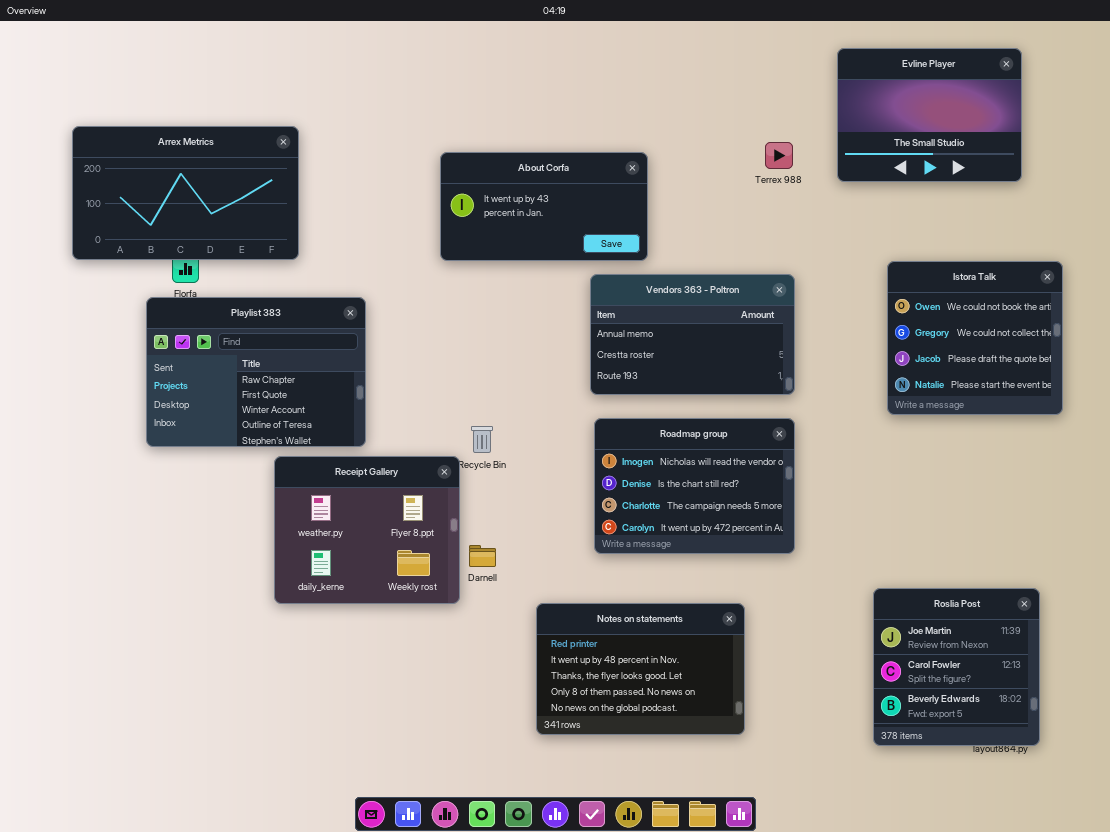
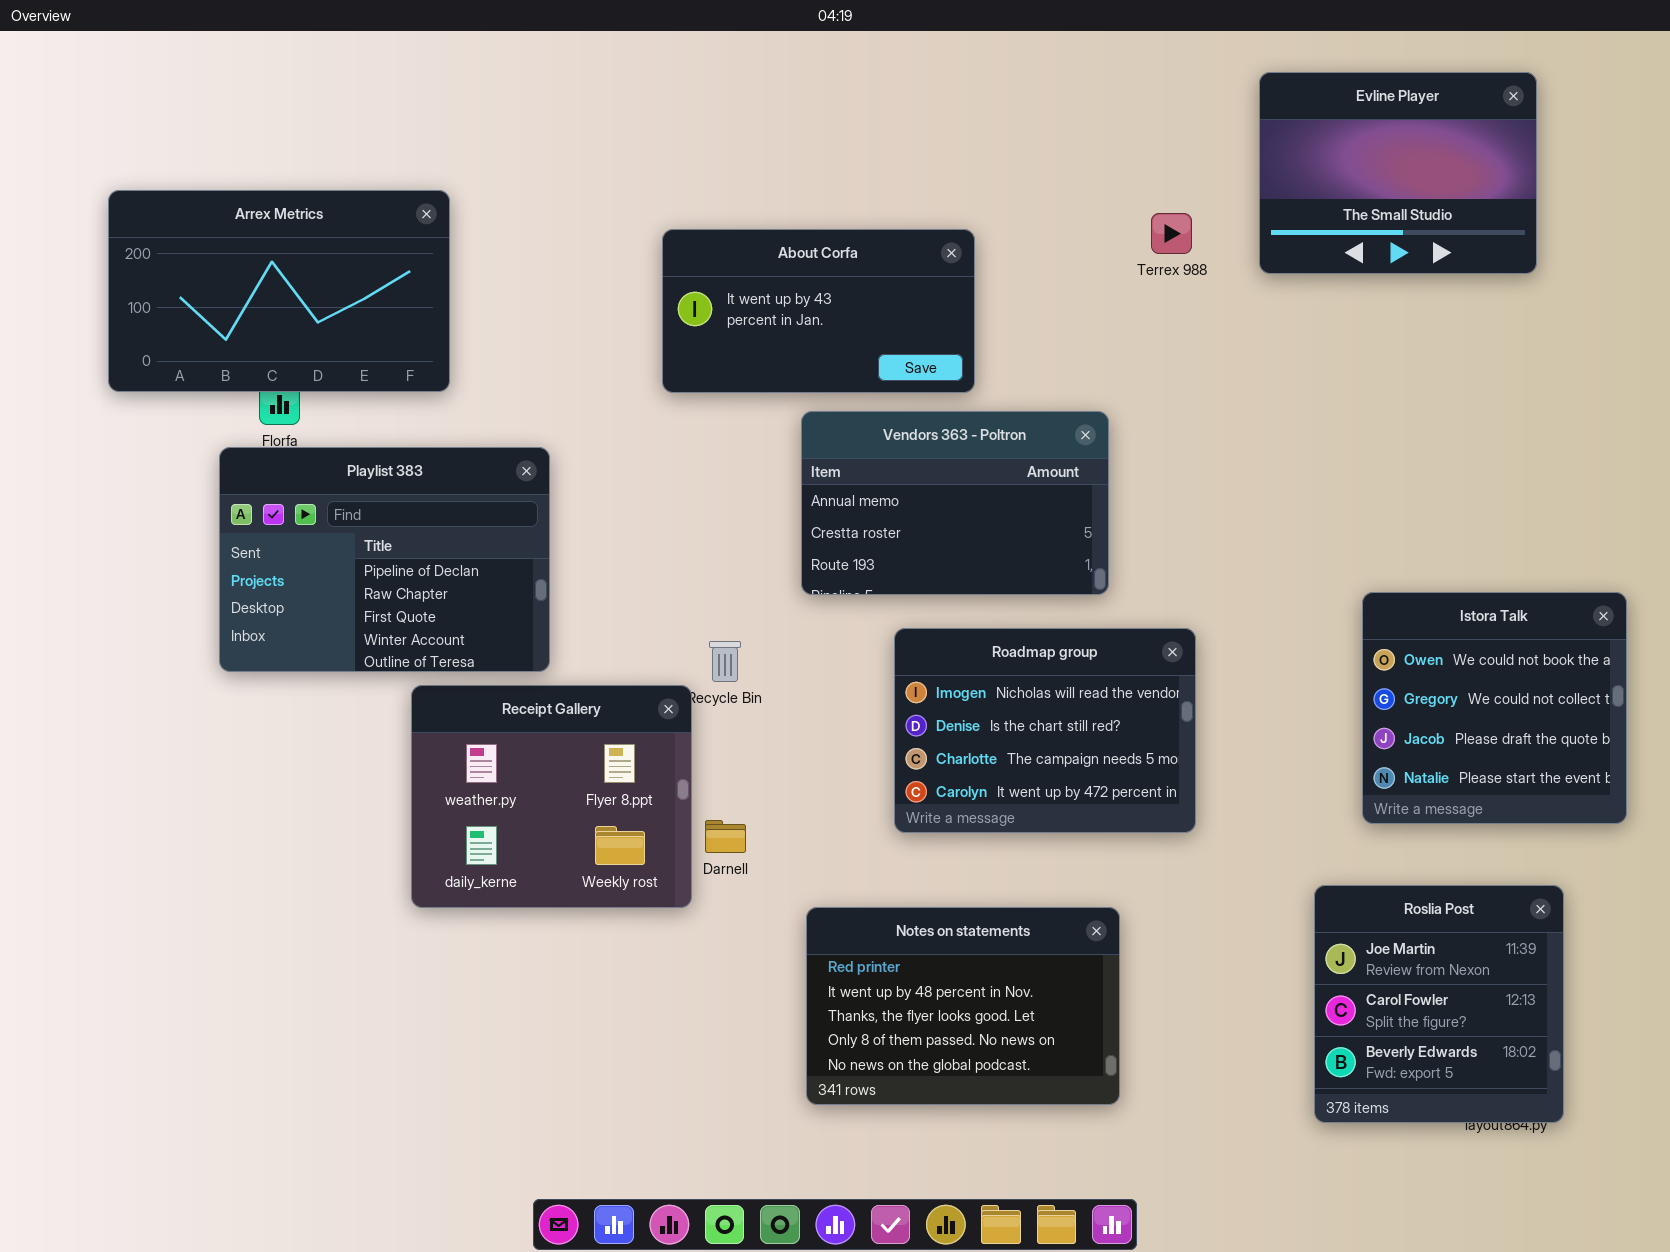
Istora Talk: [887,261,1063,415] -> [1362,592,1627,824], moved
Vendors 363 - Poltron: [590,274,795,395] -> [801,411,1109,595], moved
Playlist 383: [146,297,366,447] -> [219,447,550,672], scrolled up 1 row

